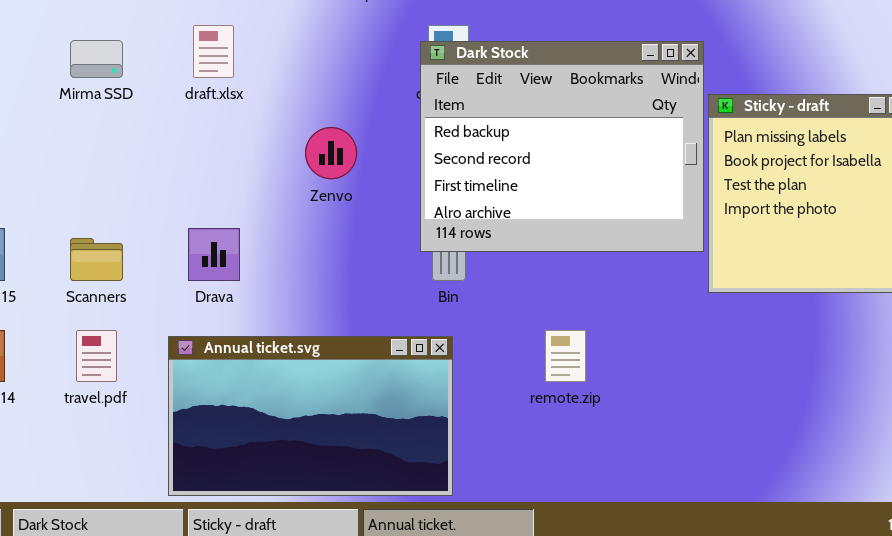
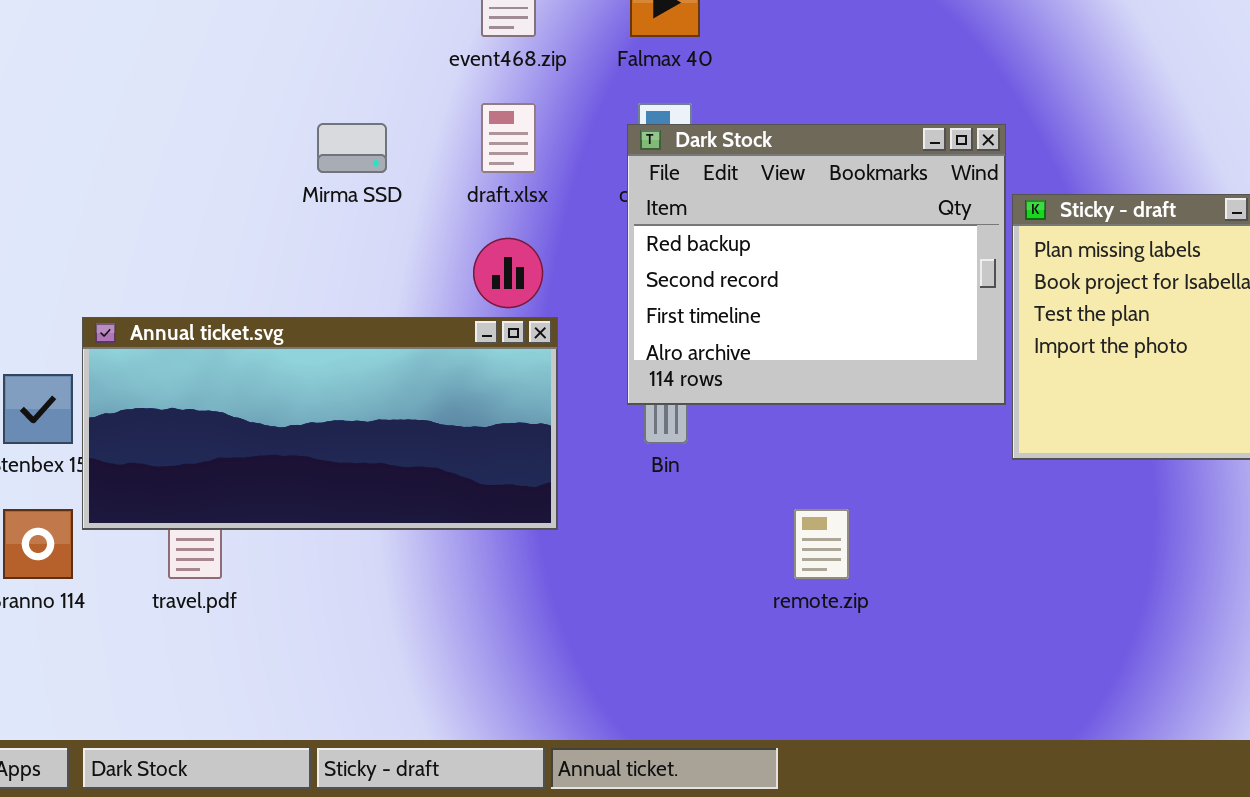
draft.xlsx: [193,25,234,78] -> [481,103,536,173], moved
Mirma SSD: [70,40,123,78] -> [317,123,387,173], moved
Annual ticket.svg: [168,336,453,496] -> [82,317,558,530], moved, resized

